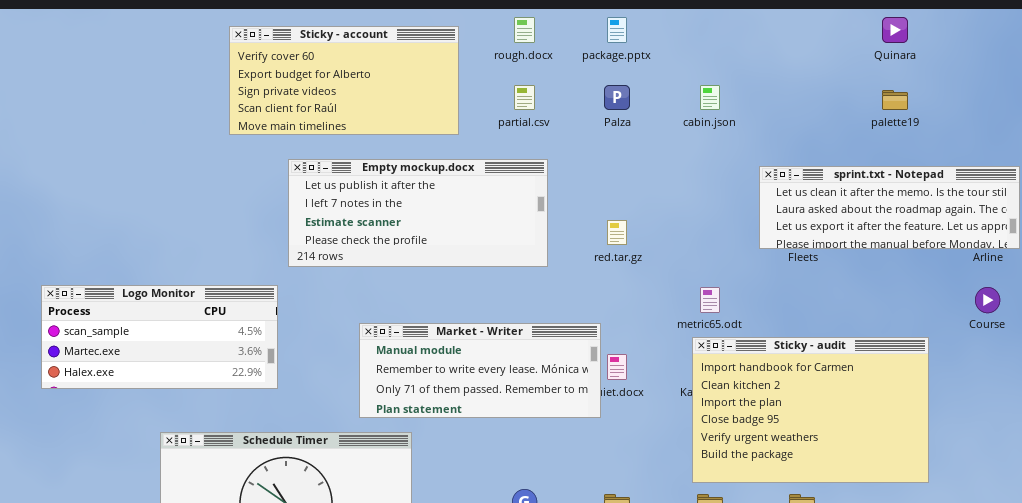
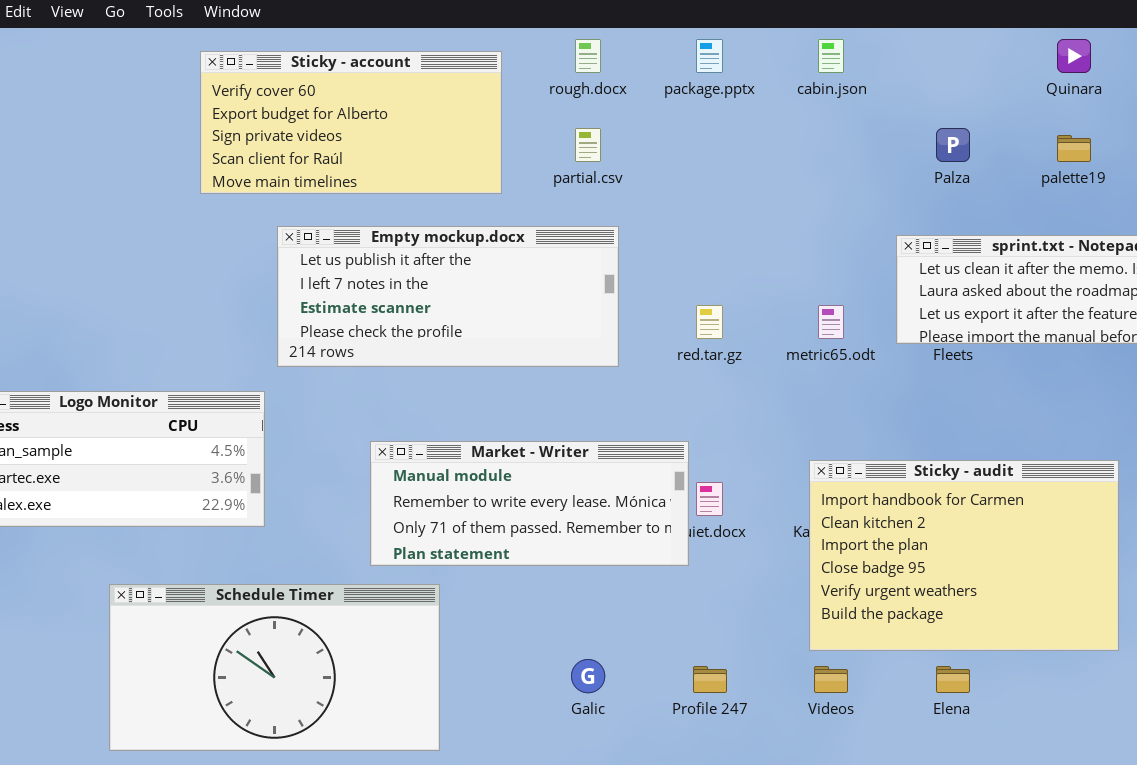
Palza: [604,85,630,110] -> [936,128,970,162], moved
cabin.json: [700,85,720,110] -> [818,39,844,73], moved
metric65.odt: [700,287,720,313] -> [818,305,844,339], moved

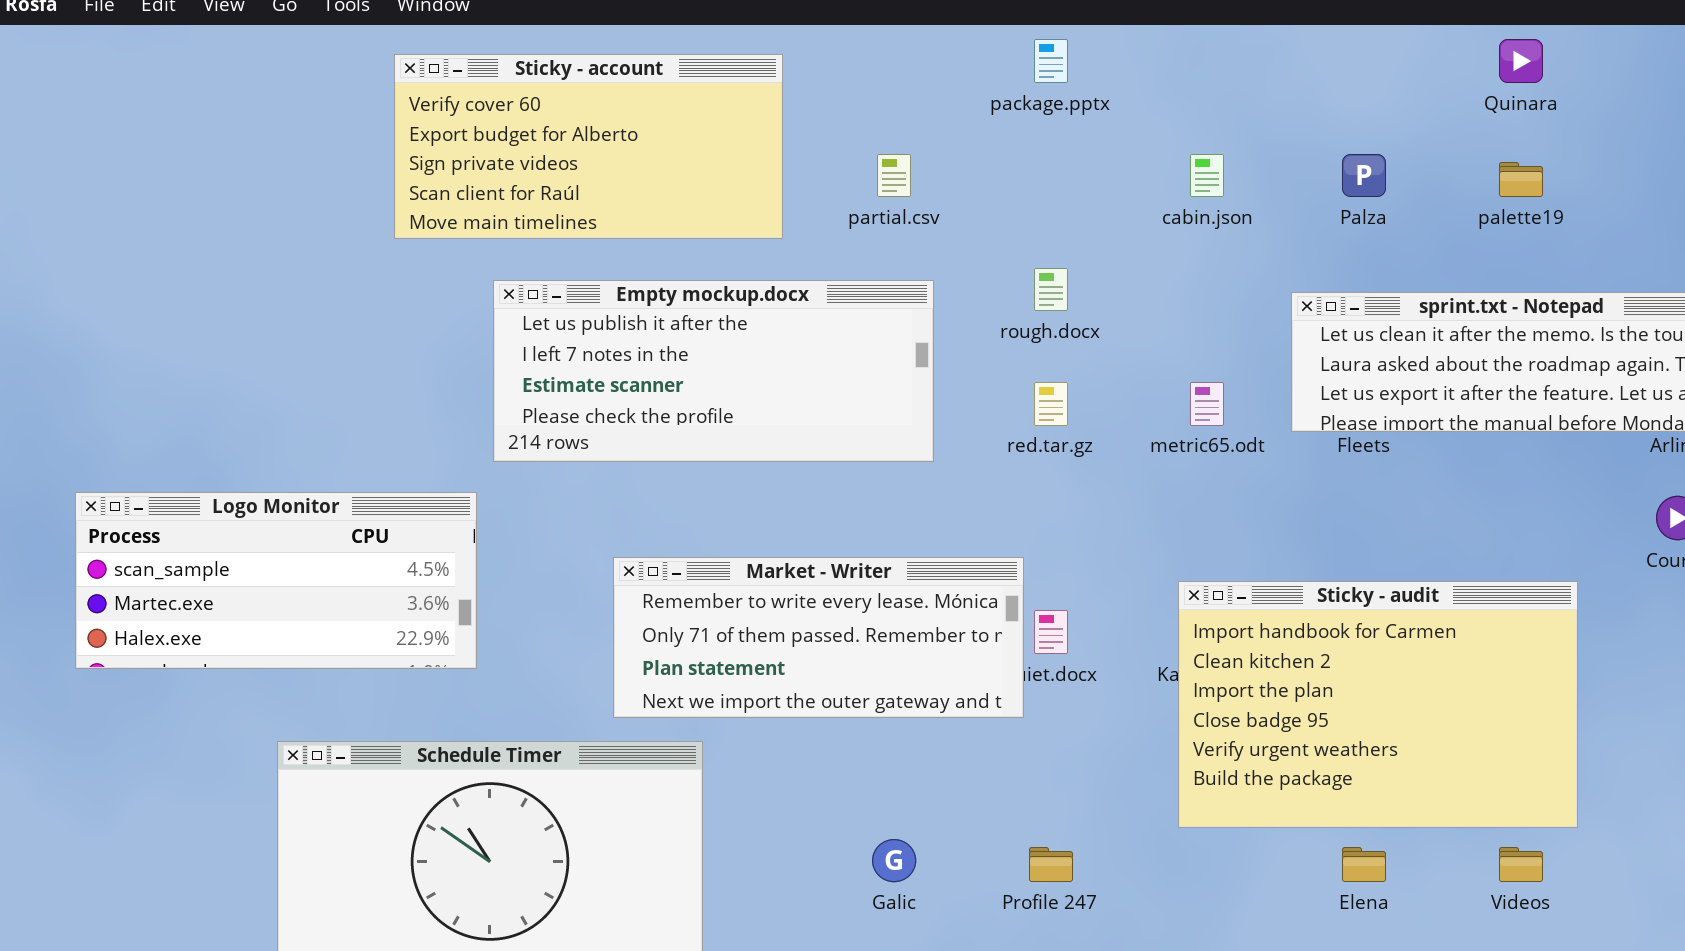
rough.docx: [575,39,601,73] -> [1034,268,1068,311], moved
cabin.json: [818,39,844,73] -> [1190,154,1224,197], moved
Market - Writer: [370,441,689,566] -> [613,557,1024,718], scrolled down 1 row
Videos: [814,666,848,693] -> [1499,847,1543,882], moved

